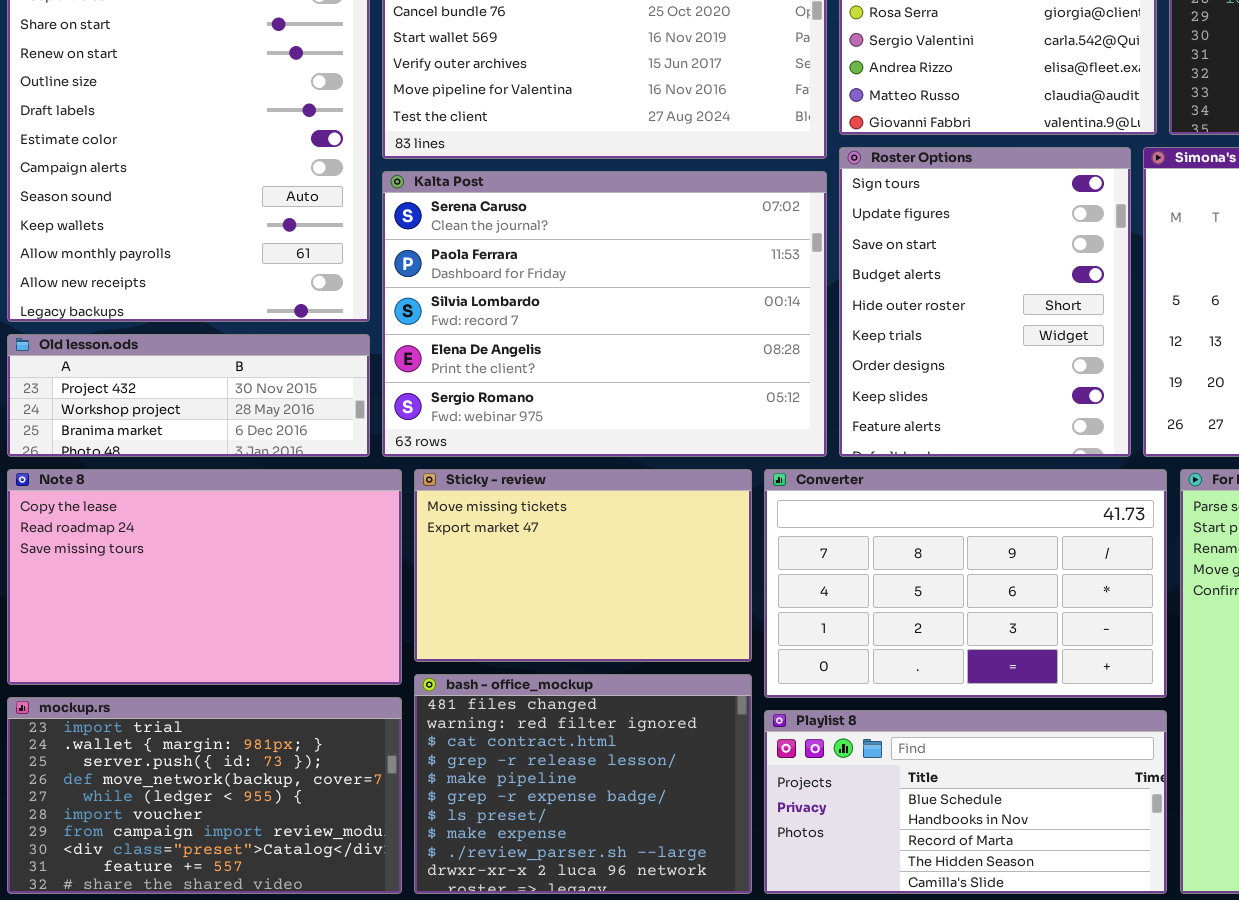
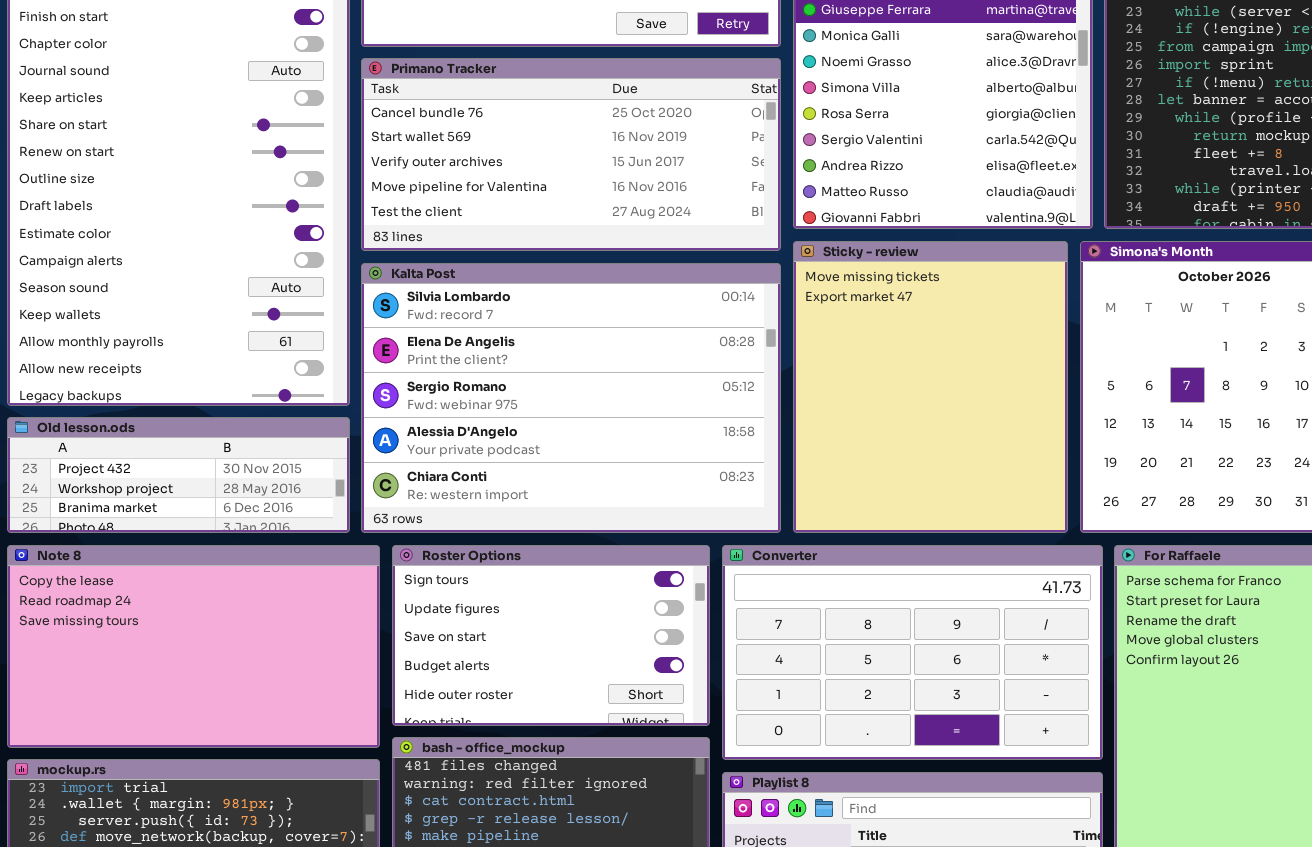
Roster Options: [839,147,1131,457] -> [392,545,710,726], moved, resized
Kalta Post: [382,171,827,457] -> [361,263,781,533], scrolled down 2 rows
Sticky - review: [414,469,752,662] -> [793,241,1068,533], moved, resized

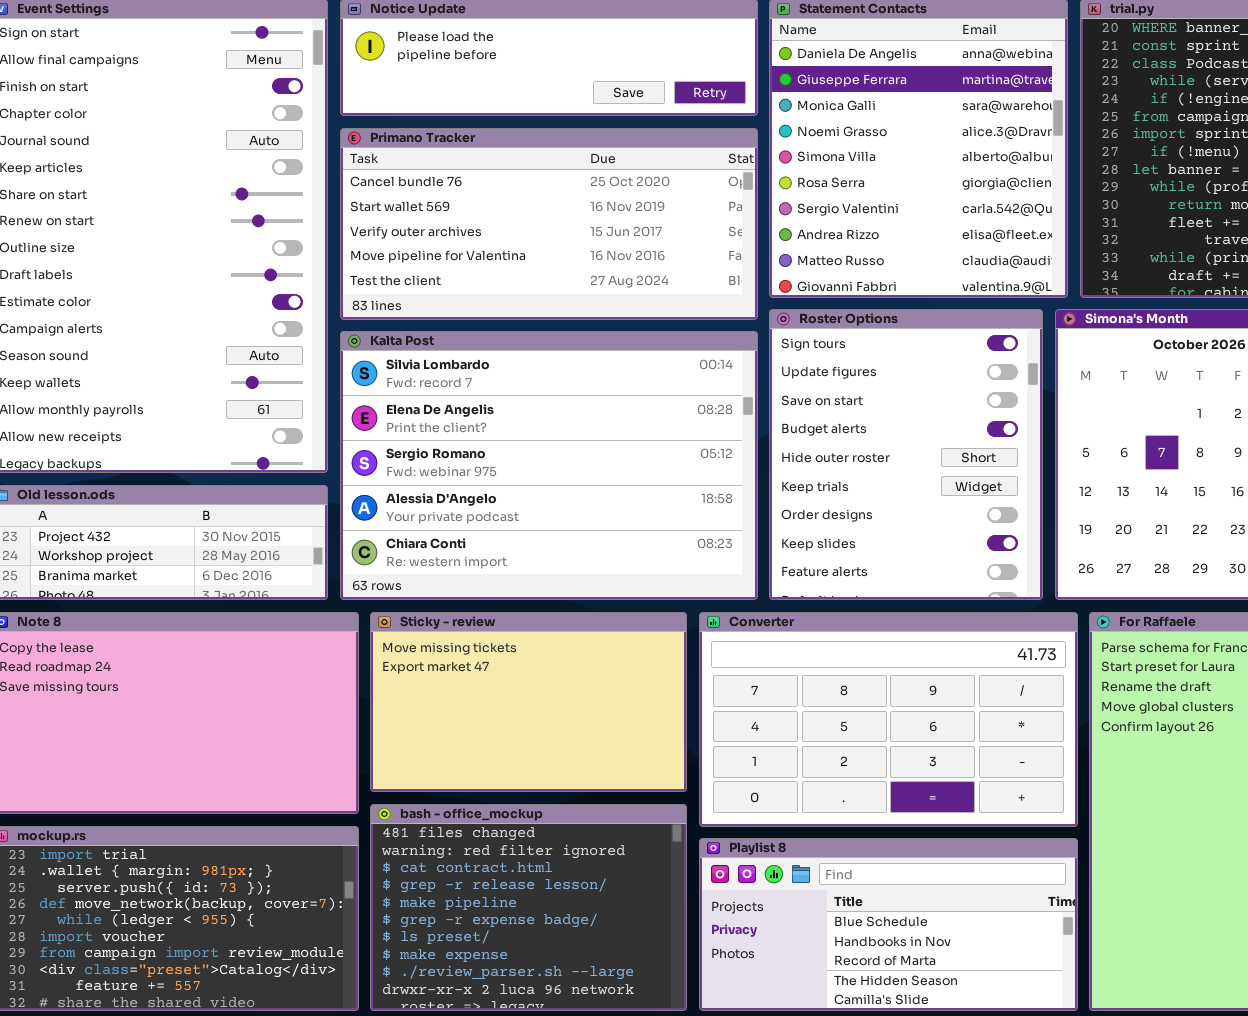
Sticky - review: [793,241,1068,533] -> [370,612,687,792], moved, resized
Roster Options: [392,545,710,726] -> [769,309,1043,600], moved, resized

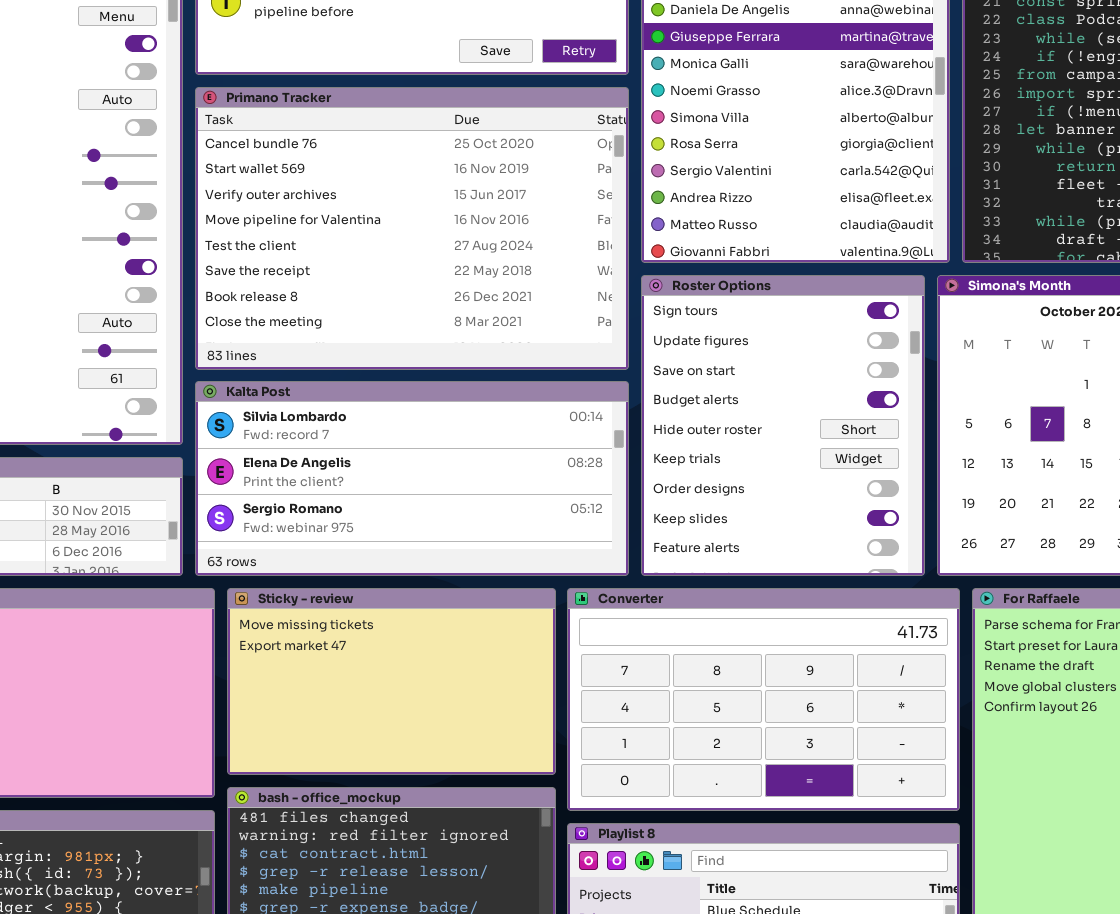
Primano Tracker: [340,128,758,320] -> [195,87,629,370], resized
Kalta Post: [340,331,758,600] -> [195,381,629,576], resized

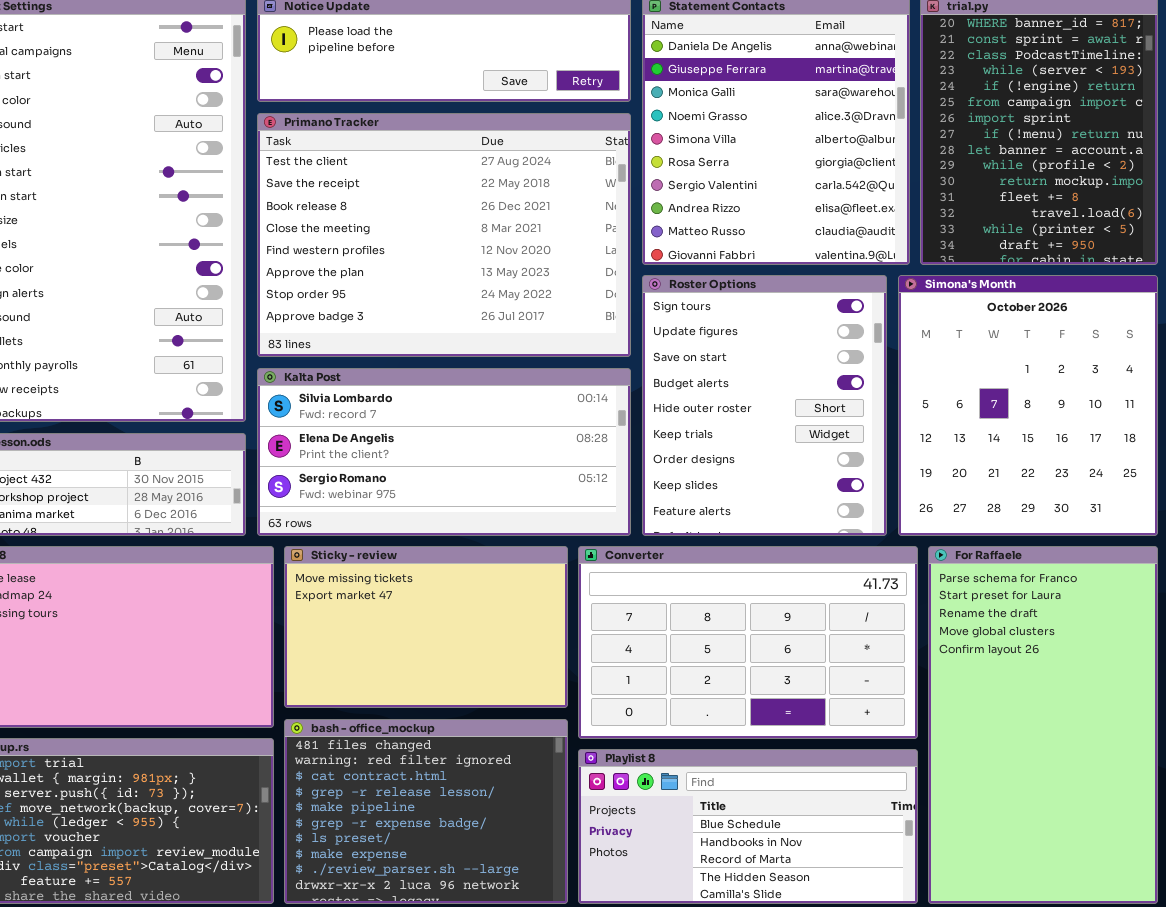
Primano Tracker: [195,87,629,370] -> [257,113,631,357], scrolled down 4 rows

